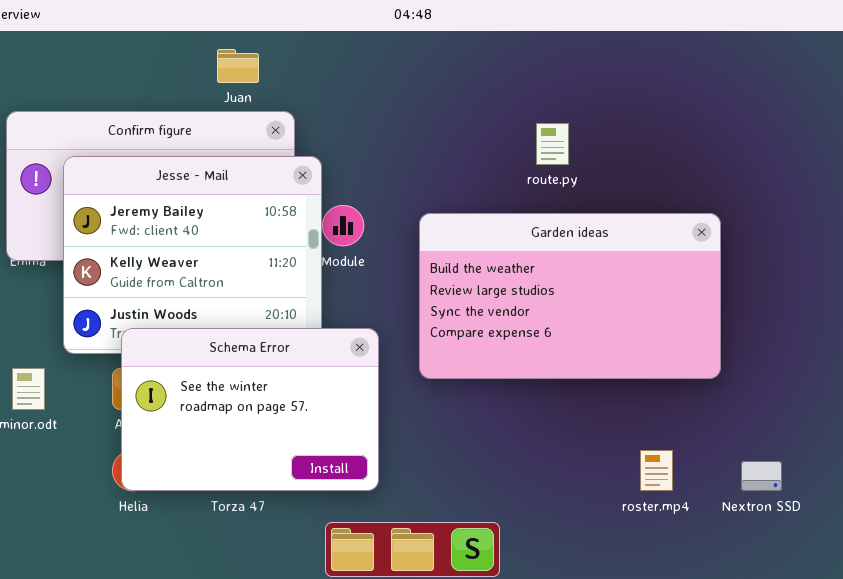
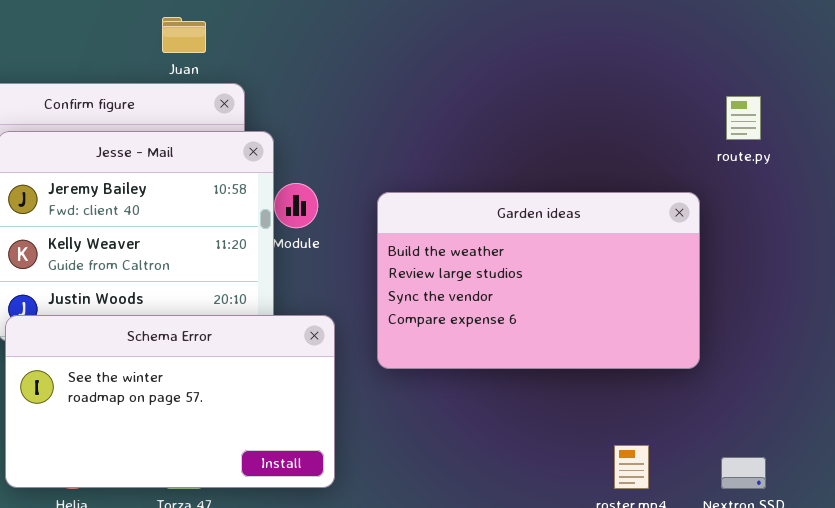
route.py: [536,123,569,165] -> [726,96,761,140], moved
Schema Error: [121,328,379,491] -> [5,315,335,488], resized

